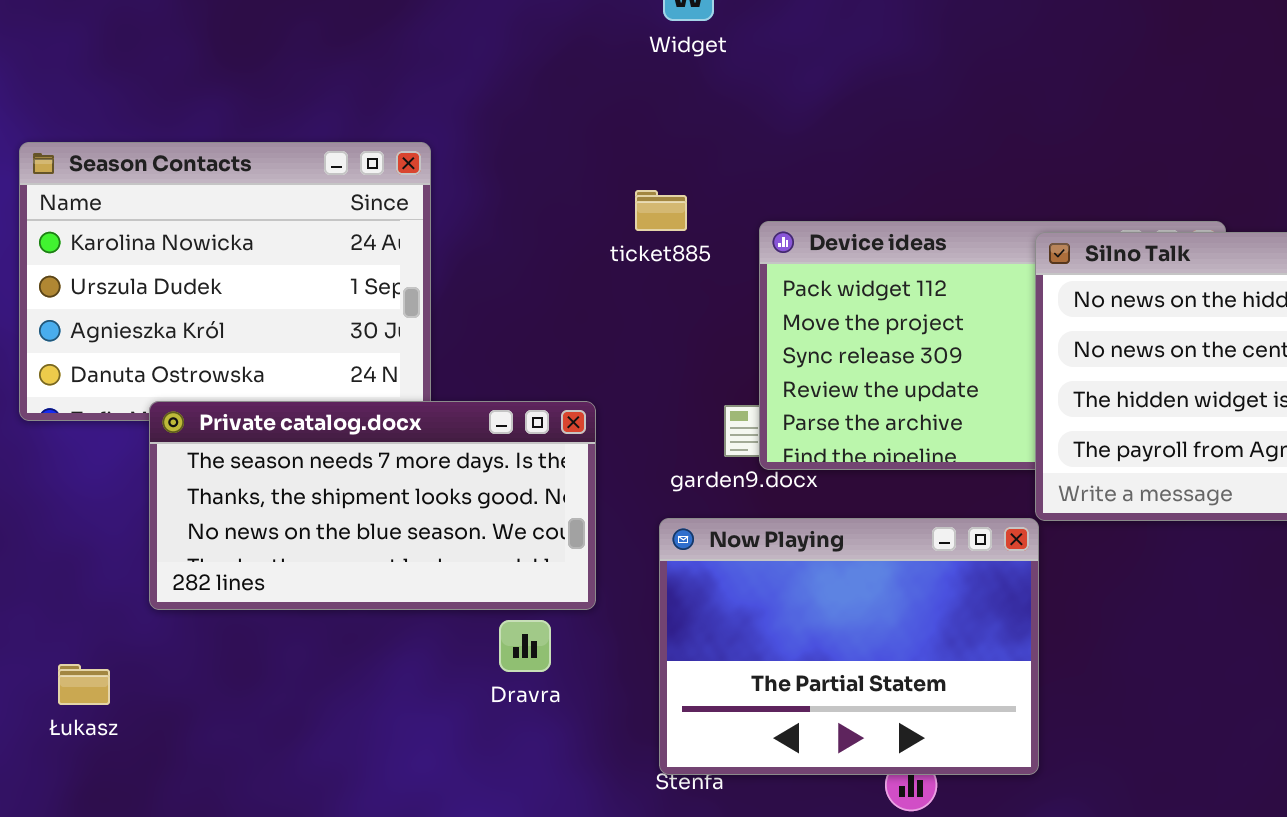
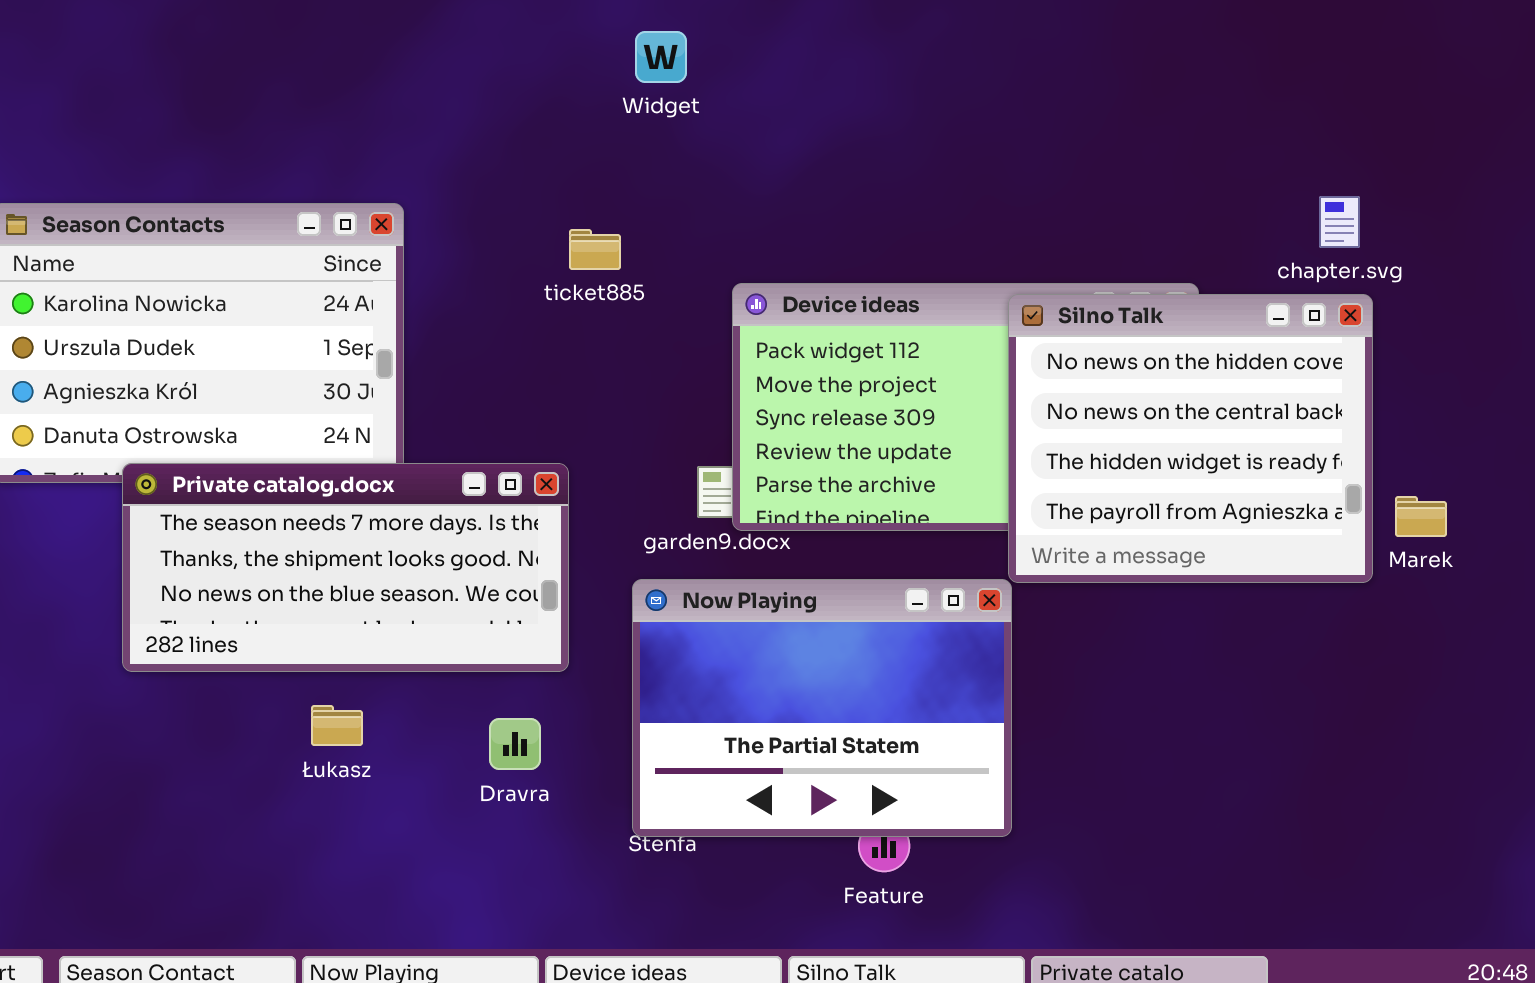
ticket885: [635,190,687,231] -> [569,229,621,270], moved
Dravra: [499,620,551,672] -> [489,718,541,770], moved
Łukasz: [58,664,110,705] -> [311,705,363,746], moved

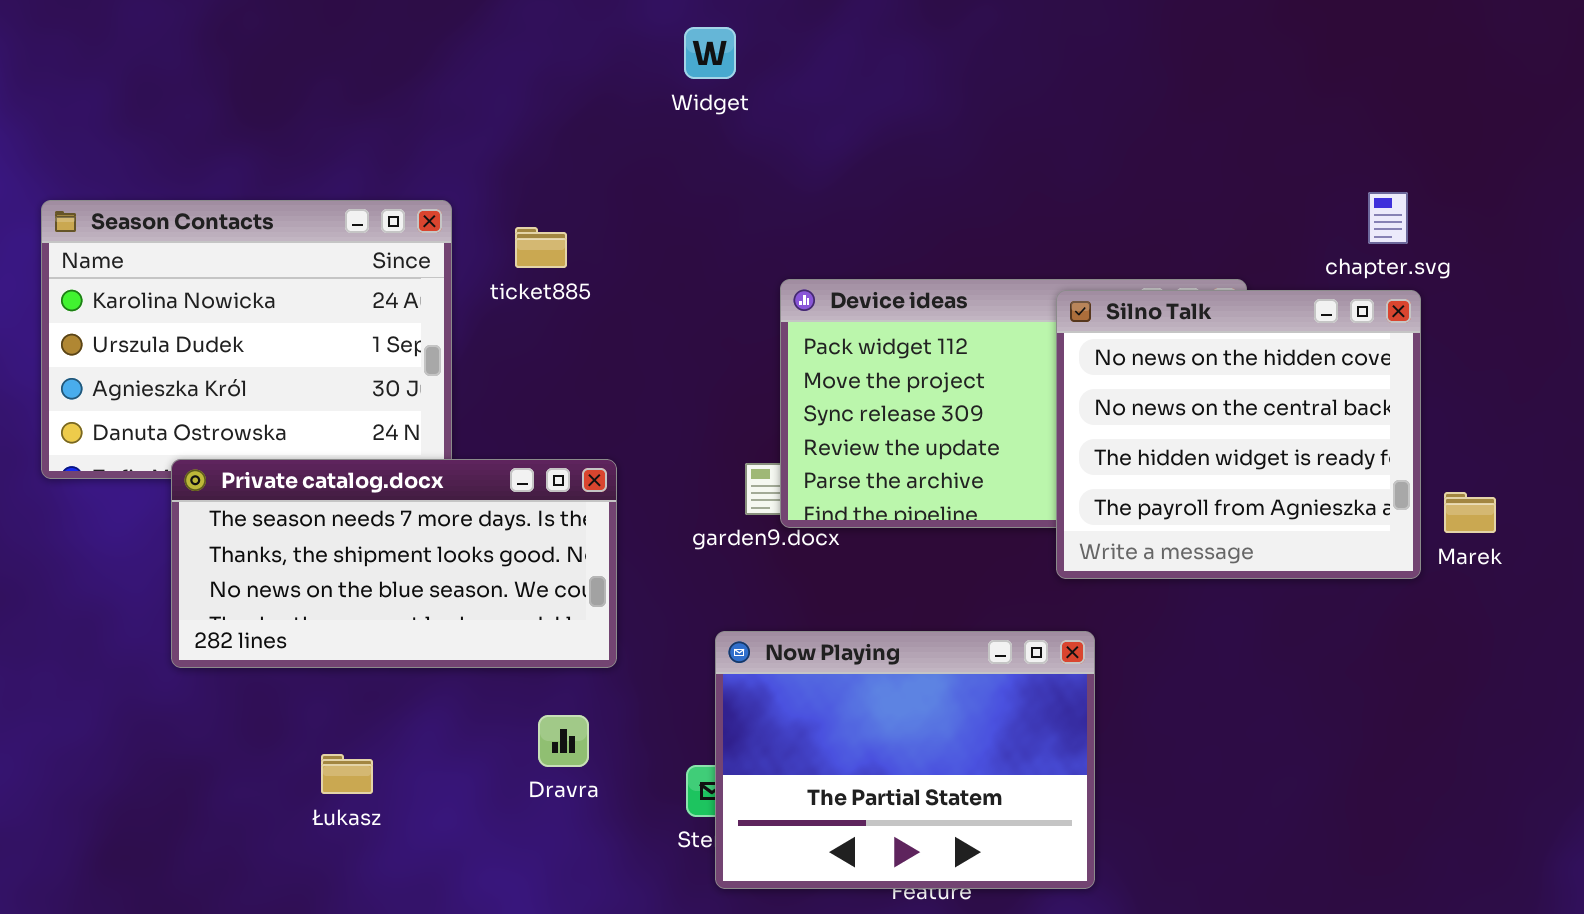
ticket885: [569,229,621,270] -> [515,227,567,268], moved
Now Playing: [632,579,1012,837] -> [715,631,1095,889], moved
Łukasz: [311,705,363,746] -> [321,754,373,794], moved

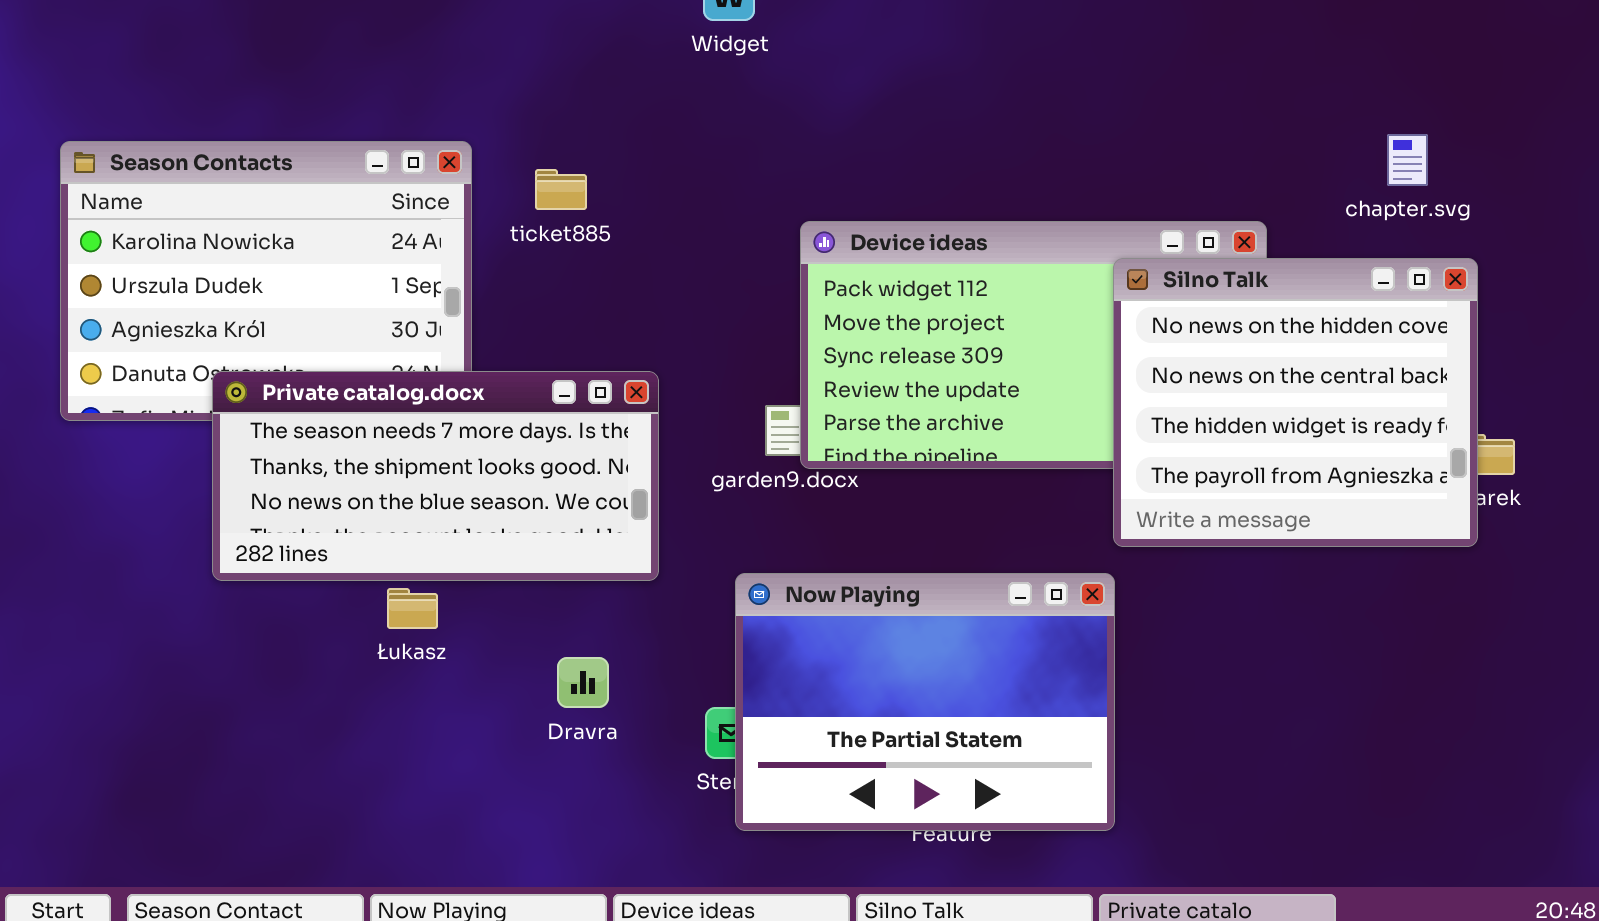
Silno Talk: [1056,290,1421,579] -> [1113,258,1478,547], moved
Private catalog.docx: [171,459,617,668] -> [212,371,659,581], moved
Łukasz: [321,754,373,794] -> [387,588,438,629], moved

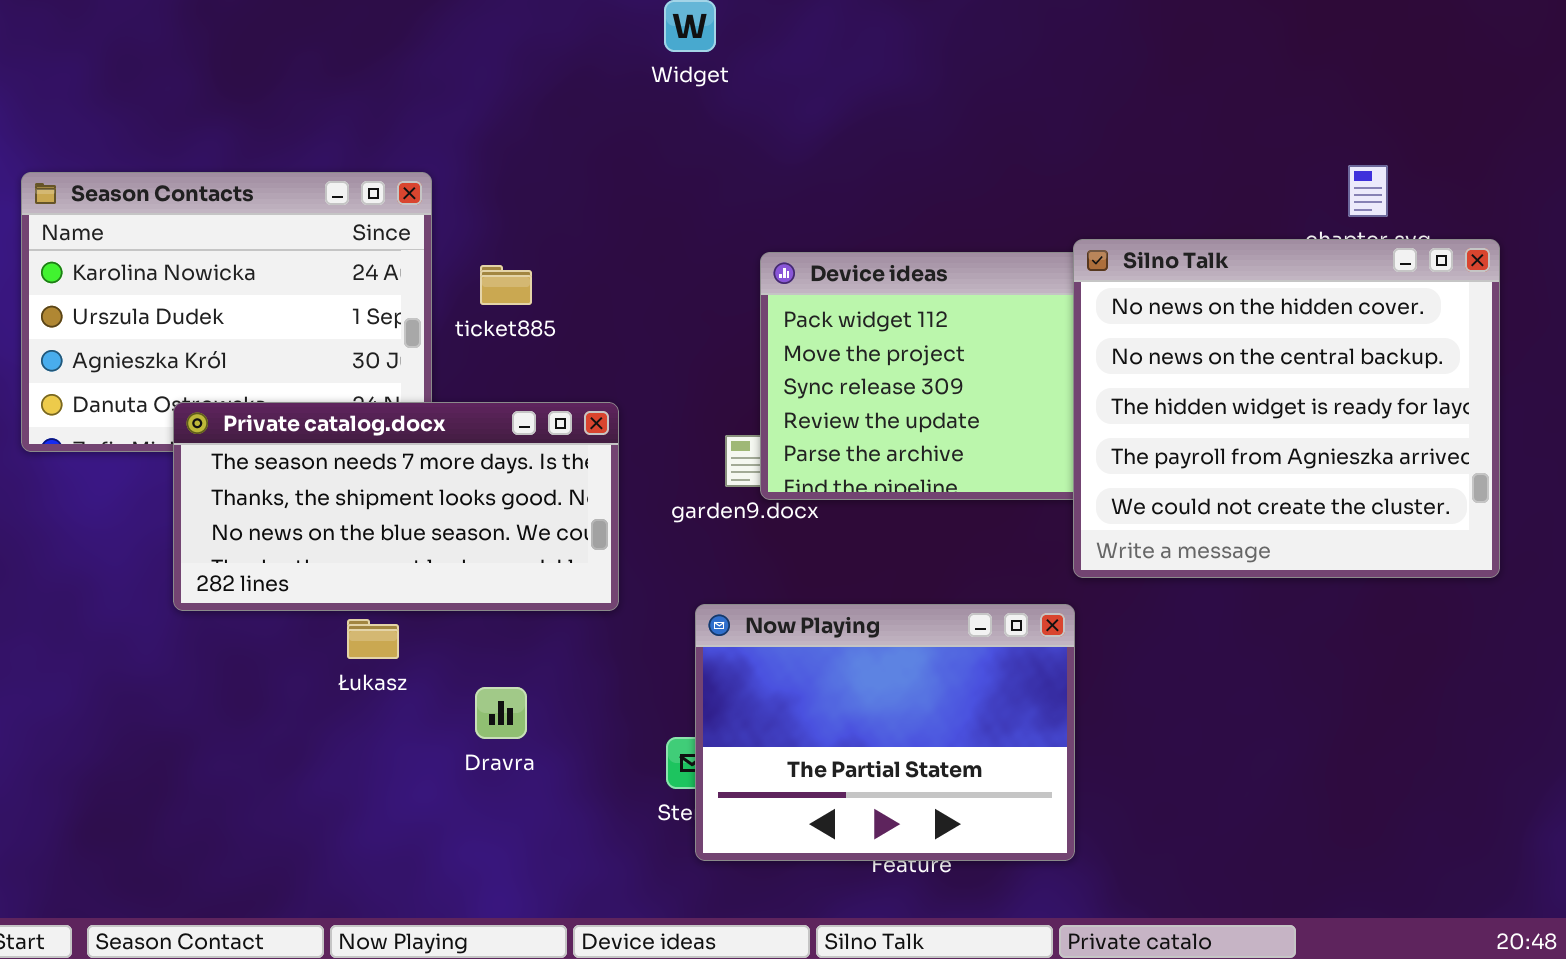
ticket885: [535,169,587,210] -> [480,265,532,305], moved
Silno Talk: [1113,258,1478,547] -> [1073,239,1500,578], resized
Dravra: [557,657,609,708] -> [475,687,527,739], moved

